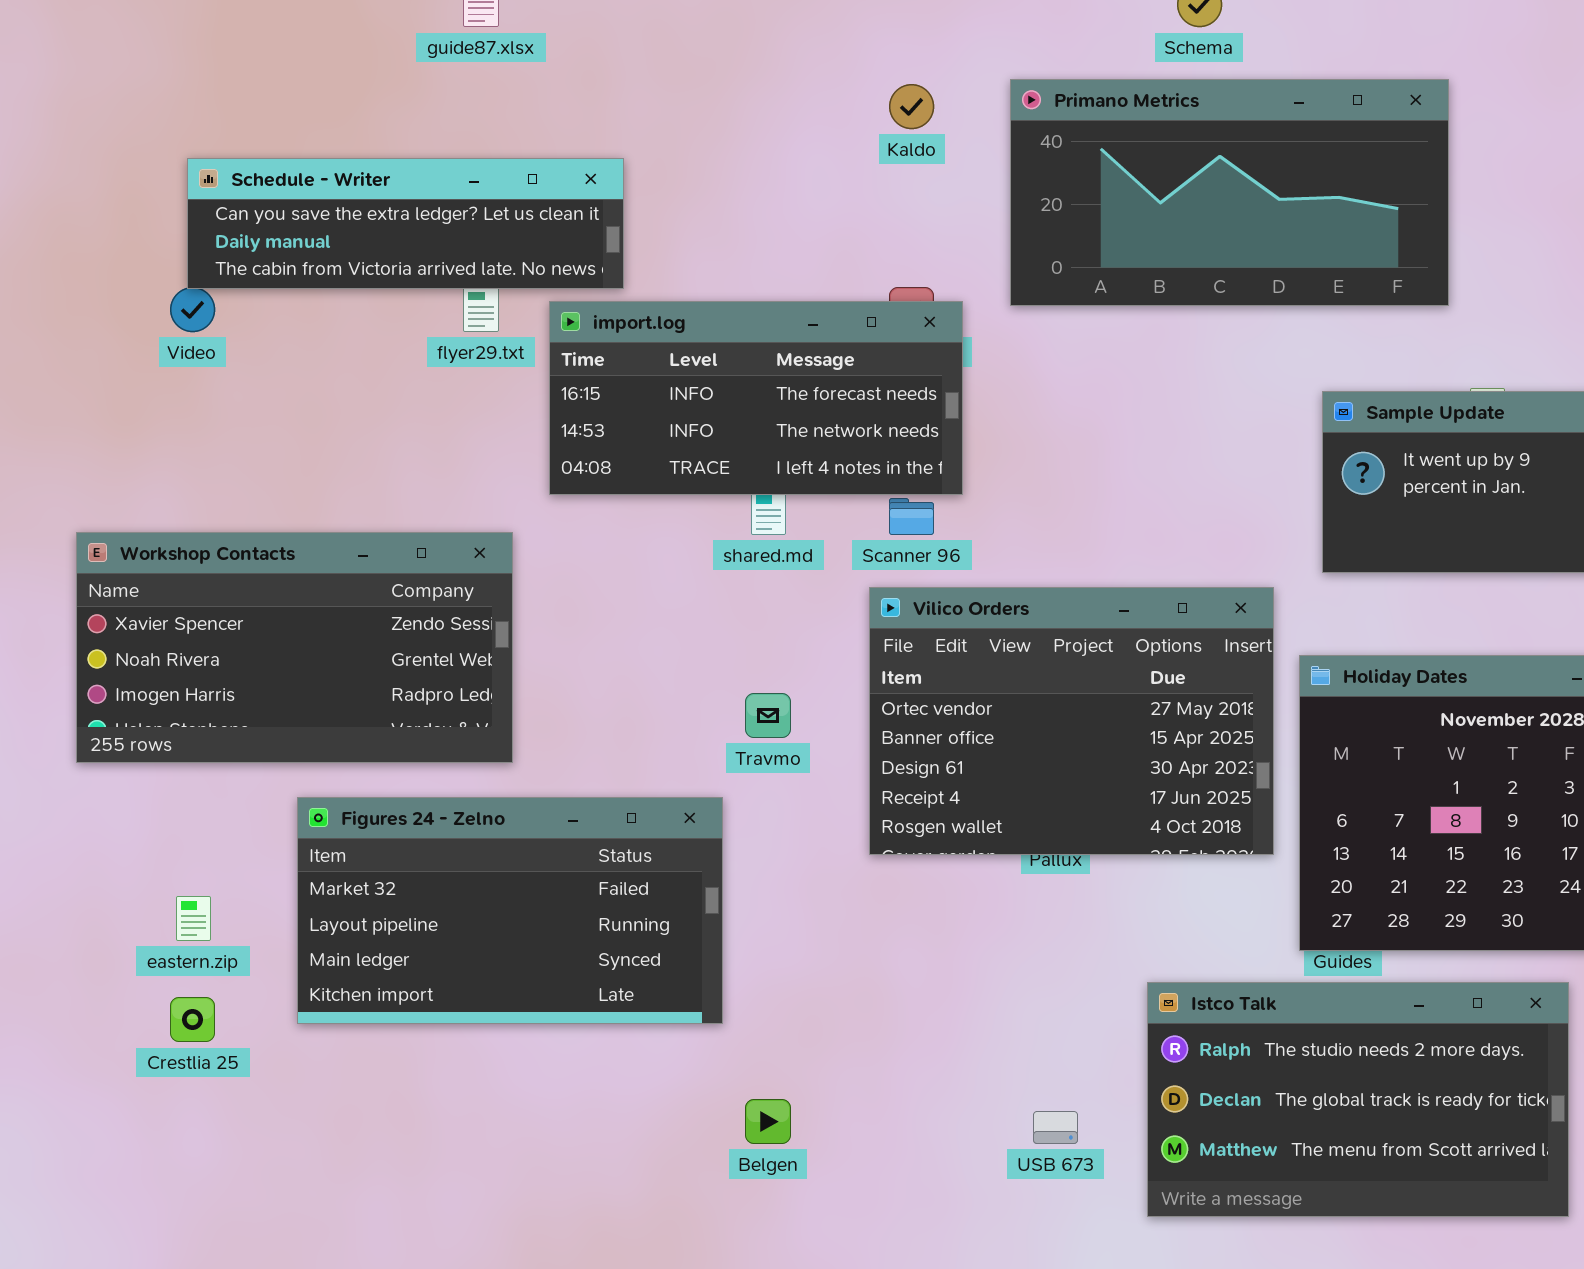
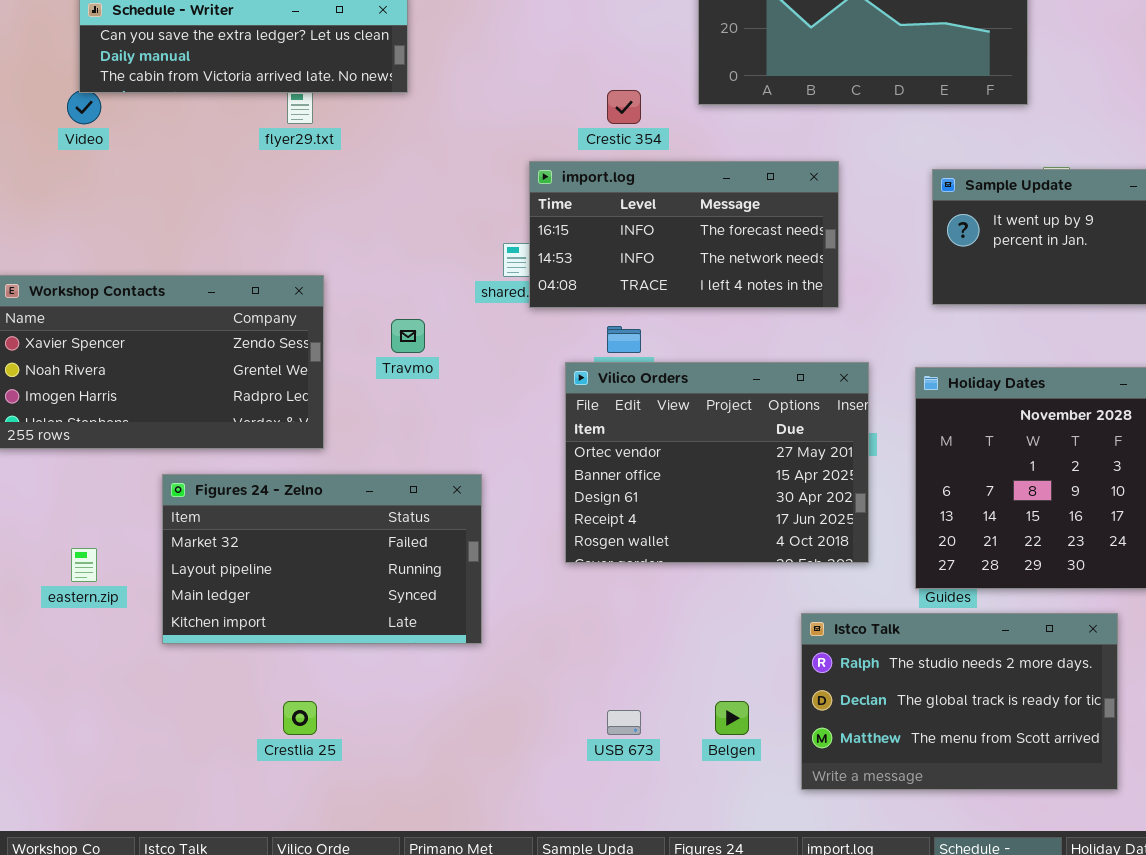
import.log: [549,301,963,495] -> [529,161,839,308], moved
Vilico Orders: [869,587,1274,855] -> [565,362,869,563], moved
Travmo: [745,693,791,738] -> [391,319,425,353], moved
Crestlia 25: [170,997,215,1042] -> [283,701,317,735], moved
Belgen: [745,1099,791,1144] -> [715,701,749,735], moved
USB 673: [1033,1111,1078,1144] -> [607,710,641,735], moved

